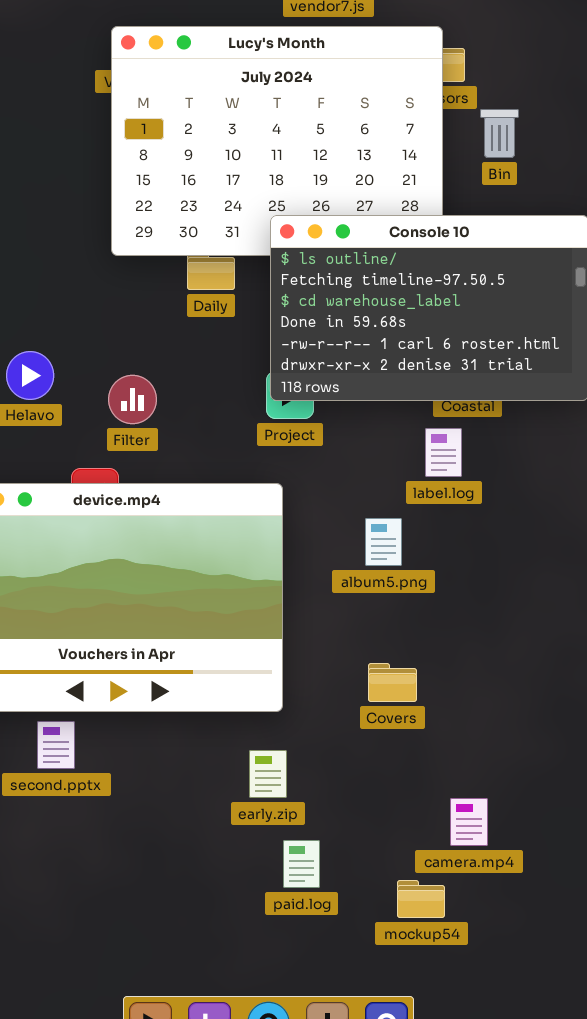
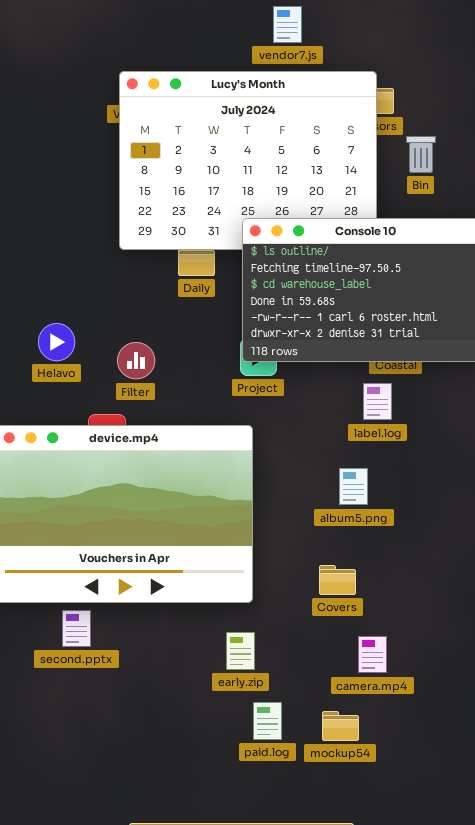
album5.png: [365,518,402,566] -> [339,468,368,505], moved
camera.mp4: [450,798,488,846] -> [358,636,387,673], moved
mockup54: [397,880,445,918] -> [322,711,359,741], moved

